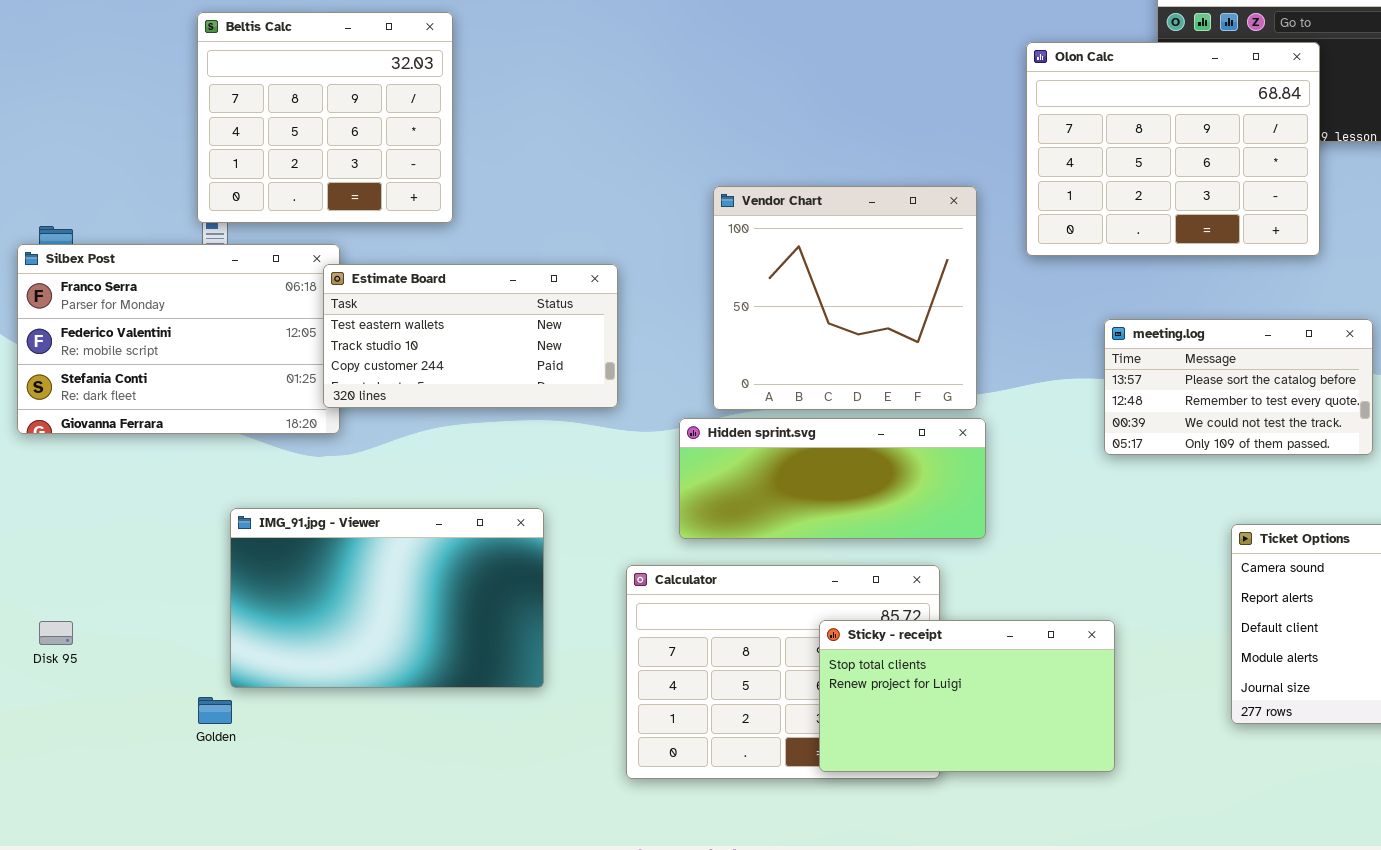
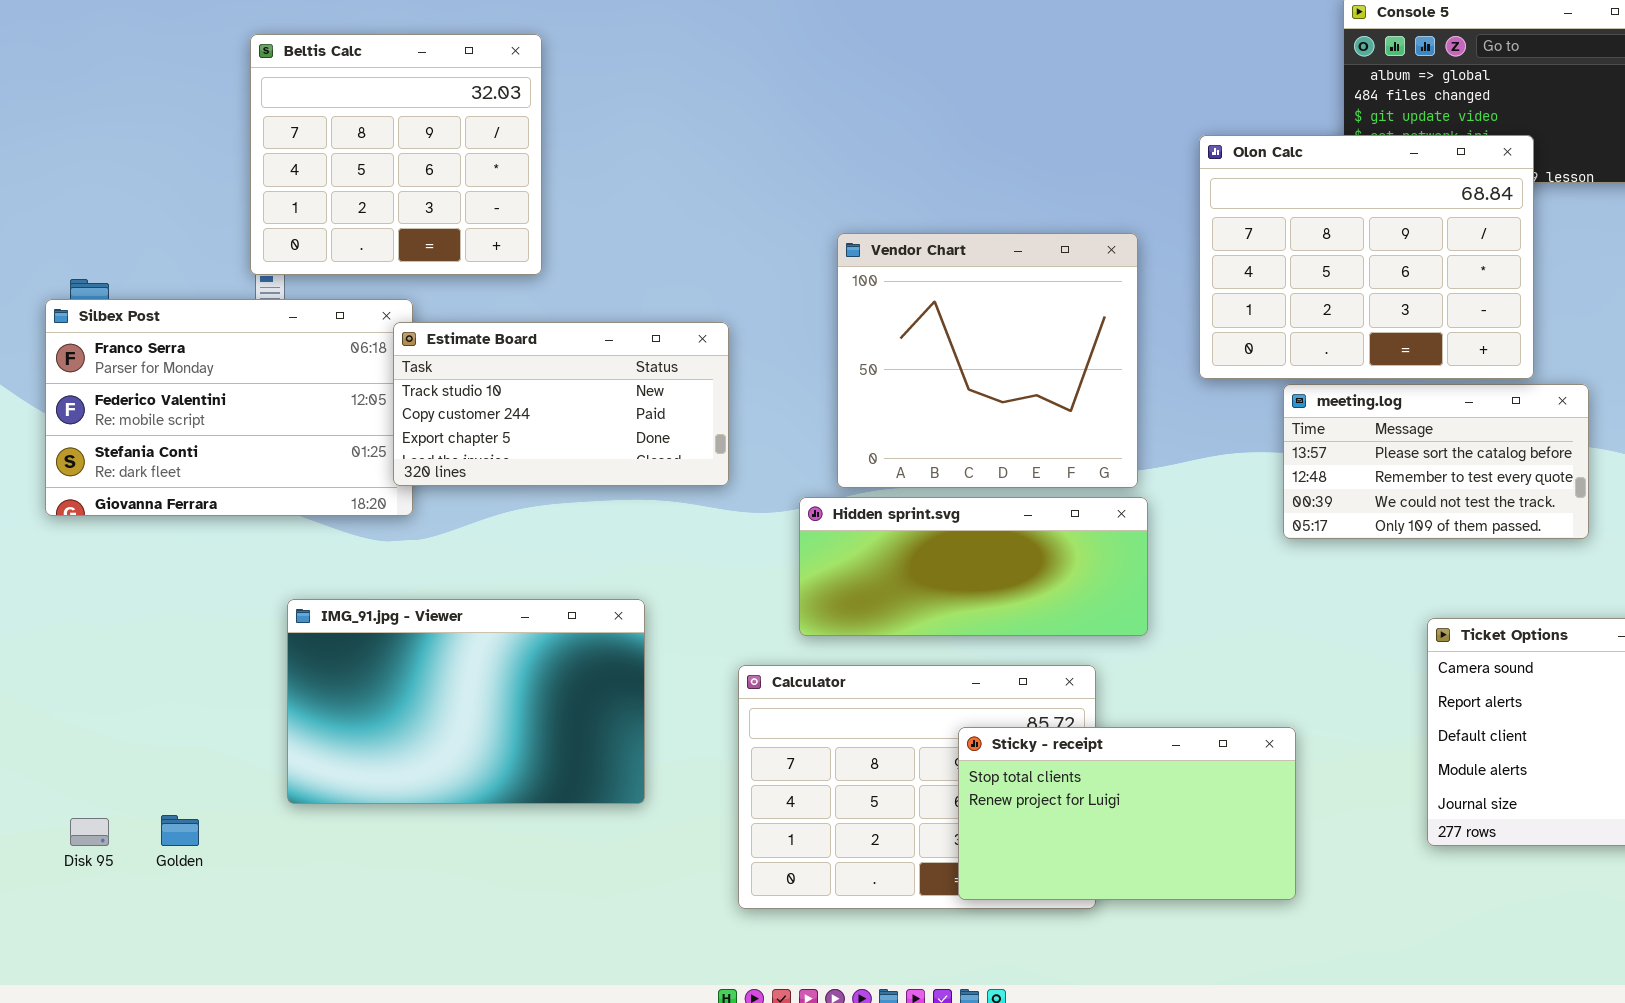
Olon Calc: [1026,42,1320,256] -> [1199,135,1534,379], moved
Estimate Board: [323,264,618,408] -> [393,322,729,486], scrolled down 1 row
Disk 95: [39,621,73,645] -> [70,818,109,846], moved
Golden: [198,697,232,724] -> [161,815,199,846], moved

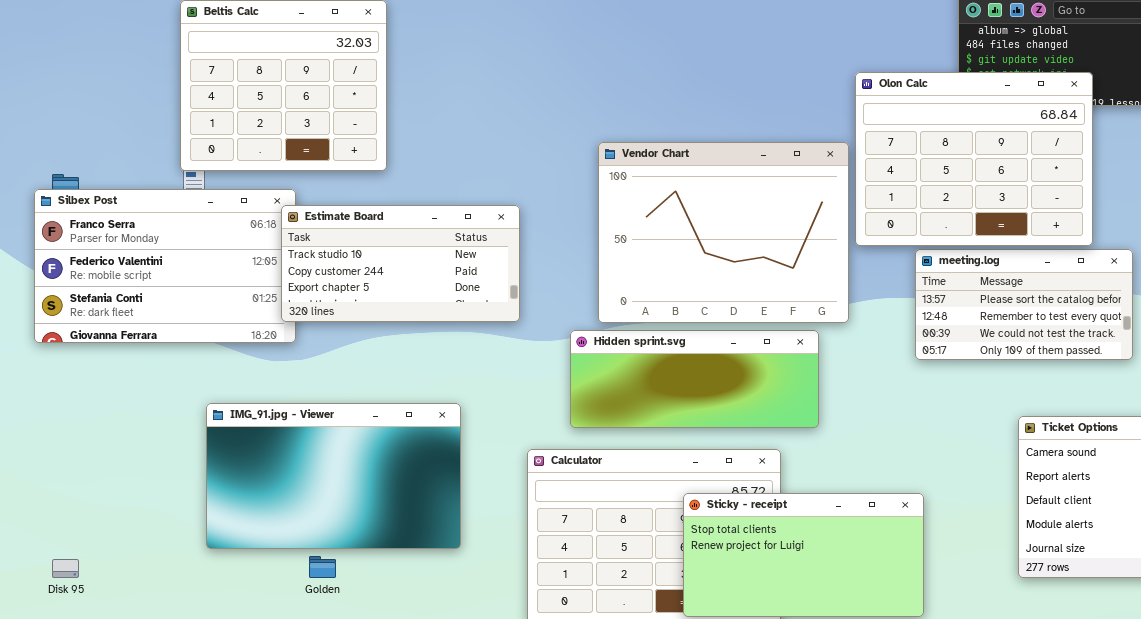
Vendor Chart: [837,233,1138,488] -> [598,142,849,323], resized
Golden: [161,815,199,846] -> [309,556,336,578], moved

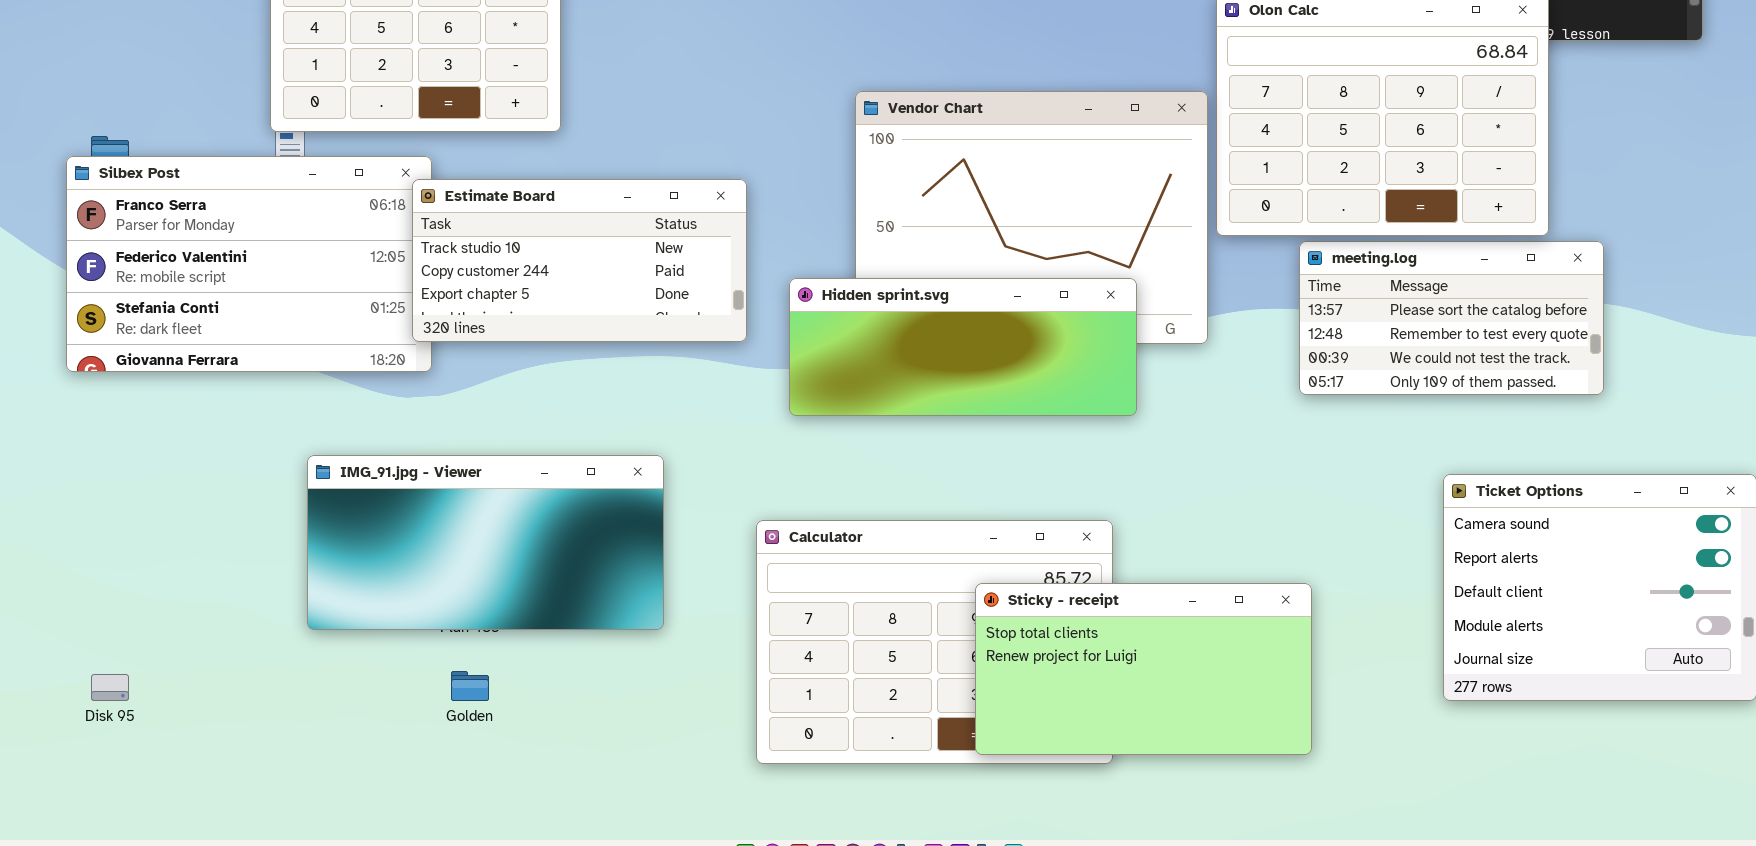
Hidden sprint.svg: [570,330,819,428] -> [789,278,1137,416], moved
IMG_91.jpg - Viewer: [206,403,461,549] -> [307,455,664,630], resized

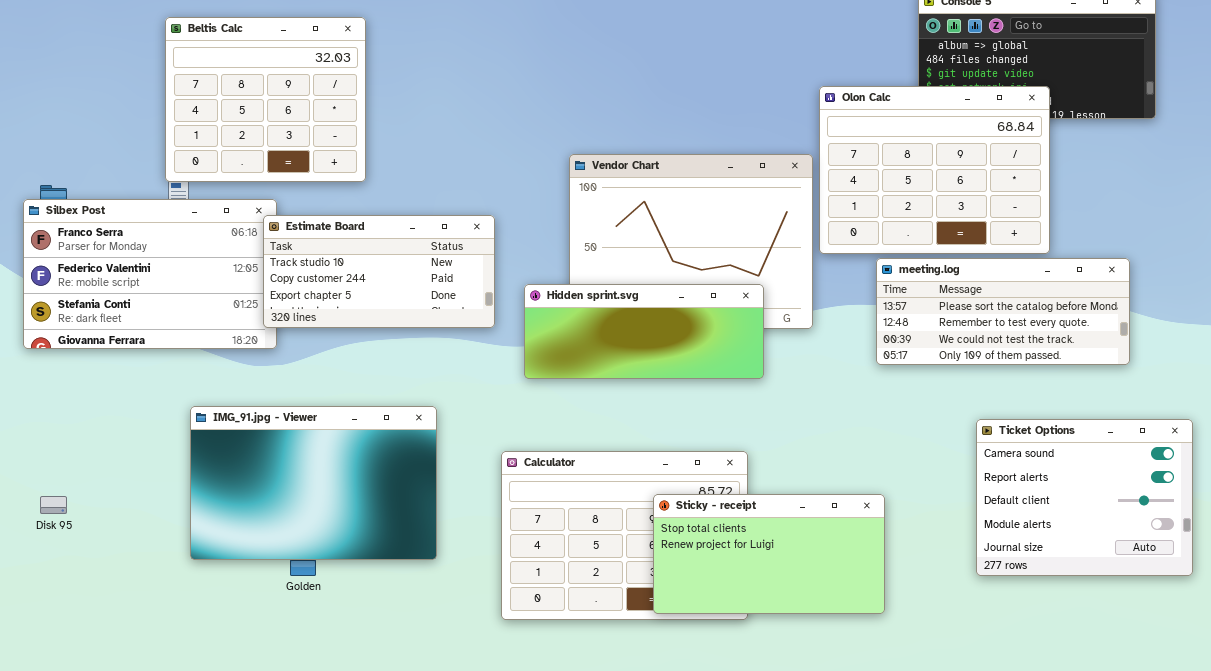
meeting.log: [1299,241,1604,395] -> [876,258,1130,365], resized
IMG_91.jpg - Viewer: [307,455,664,630] -> [190,406,437,560], resized
Disk 95: [91,674,129,701] -> [40,496,67,514], moved

